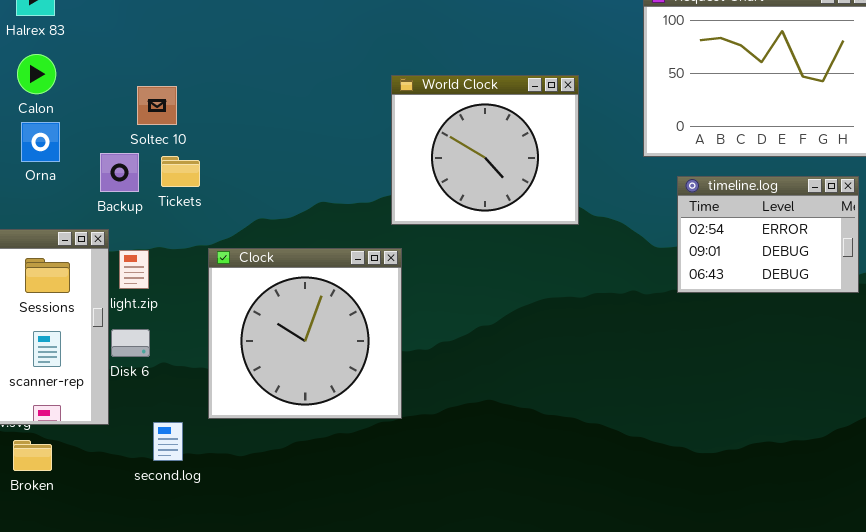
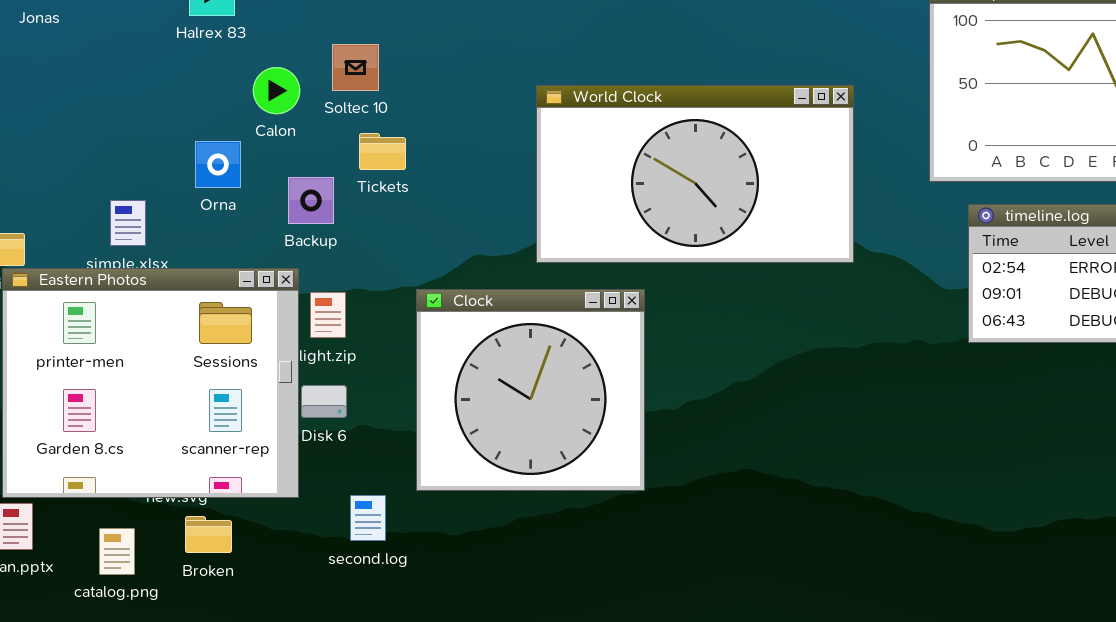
Calon: [17,54,56,94] -> [253,67,300,114], moved
World Clock: [391,75,579,225] -> [536,85,854,263], resized
Soltec 10: [137,86,177,125] -> [332,44,379,91], moved
Tickets: [161,156,200,187] -> [359,133,406,170], moved

